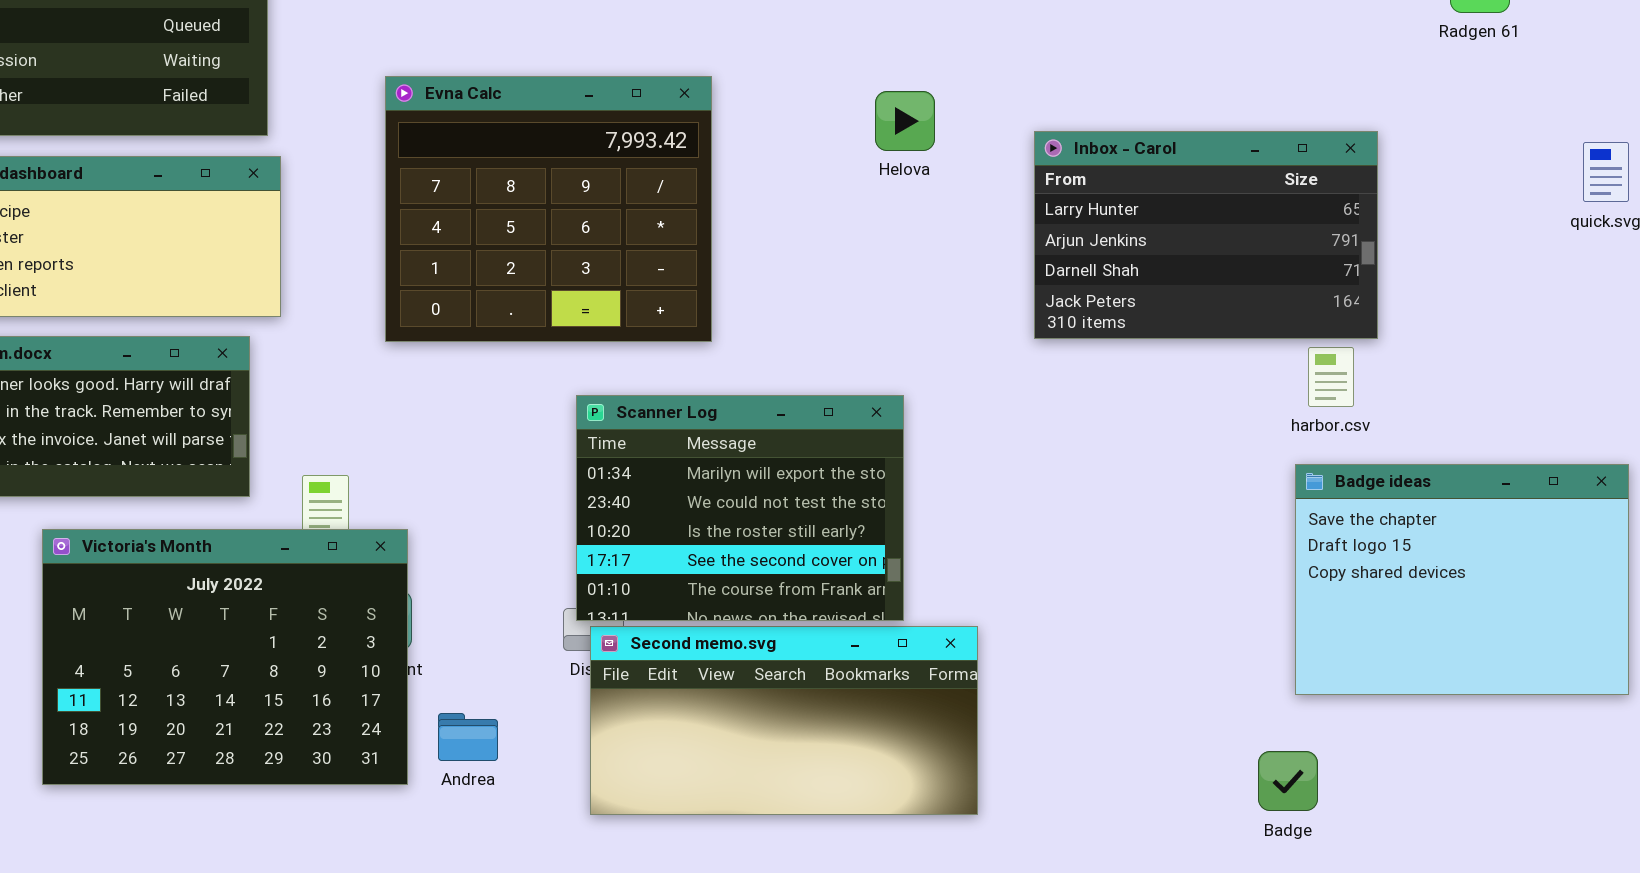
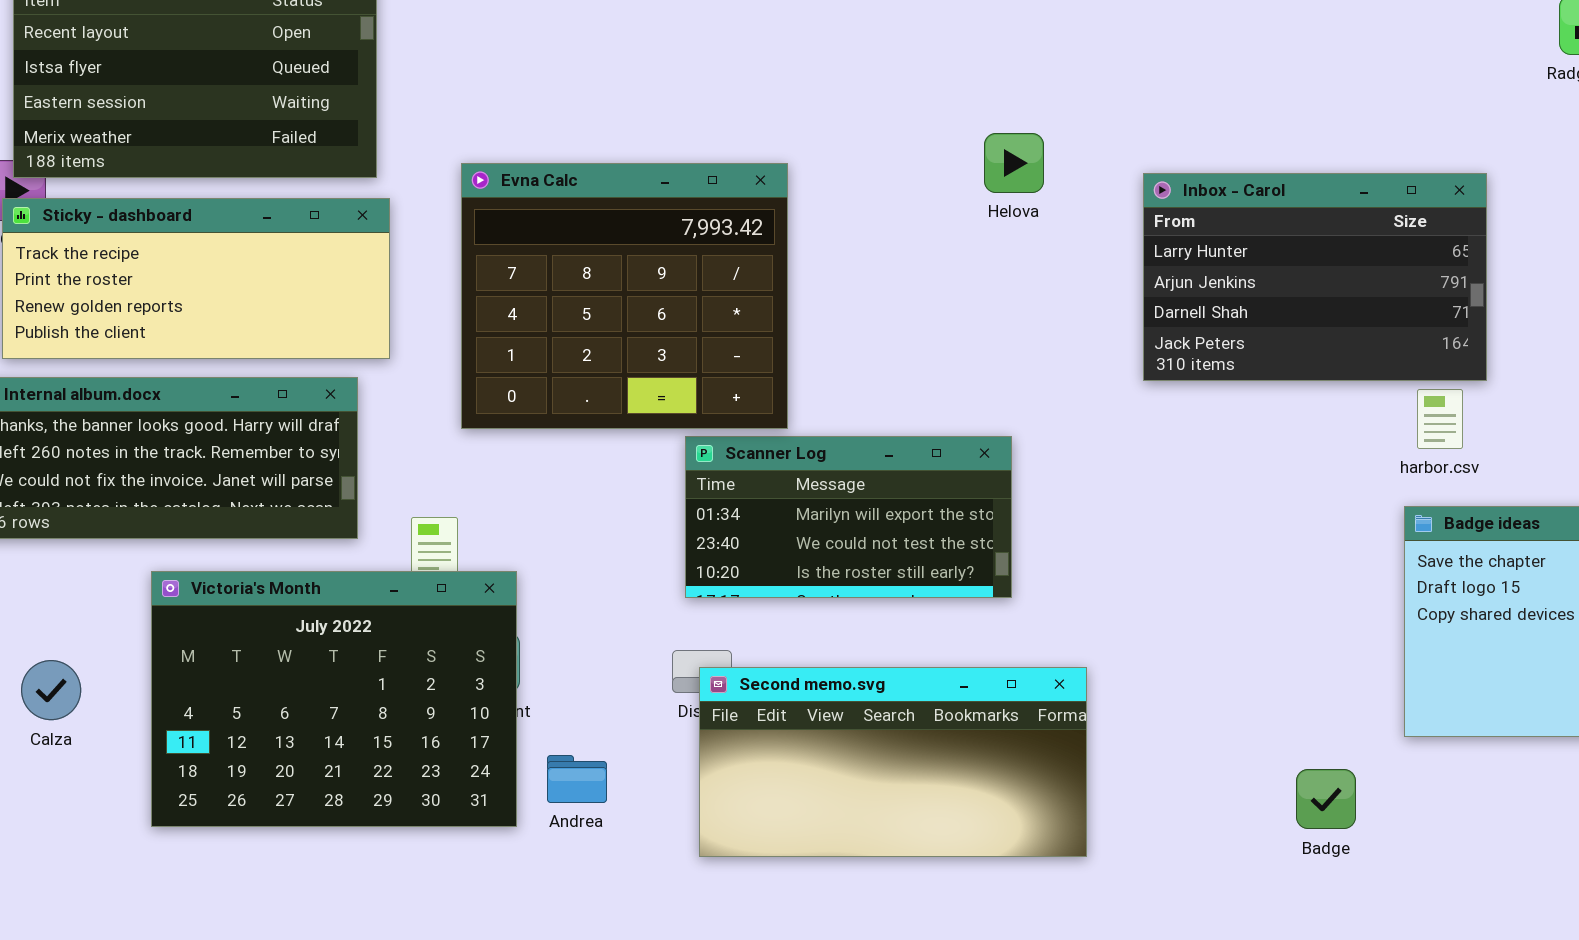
Evna Calc: [385,76,712,342] -> [461,163,788,429], moved
Scanner Log: [576,395,904,621] -> [685,436,1012,598], resized
Badge: [1258,751,1318,811] -> [1296,769,1356,829], moved

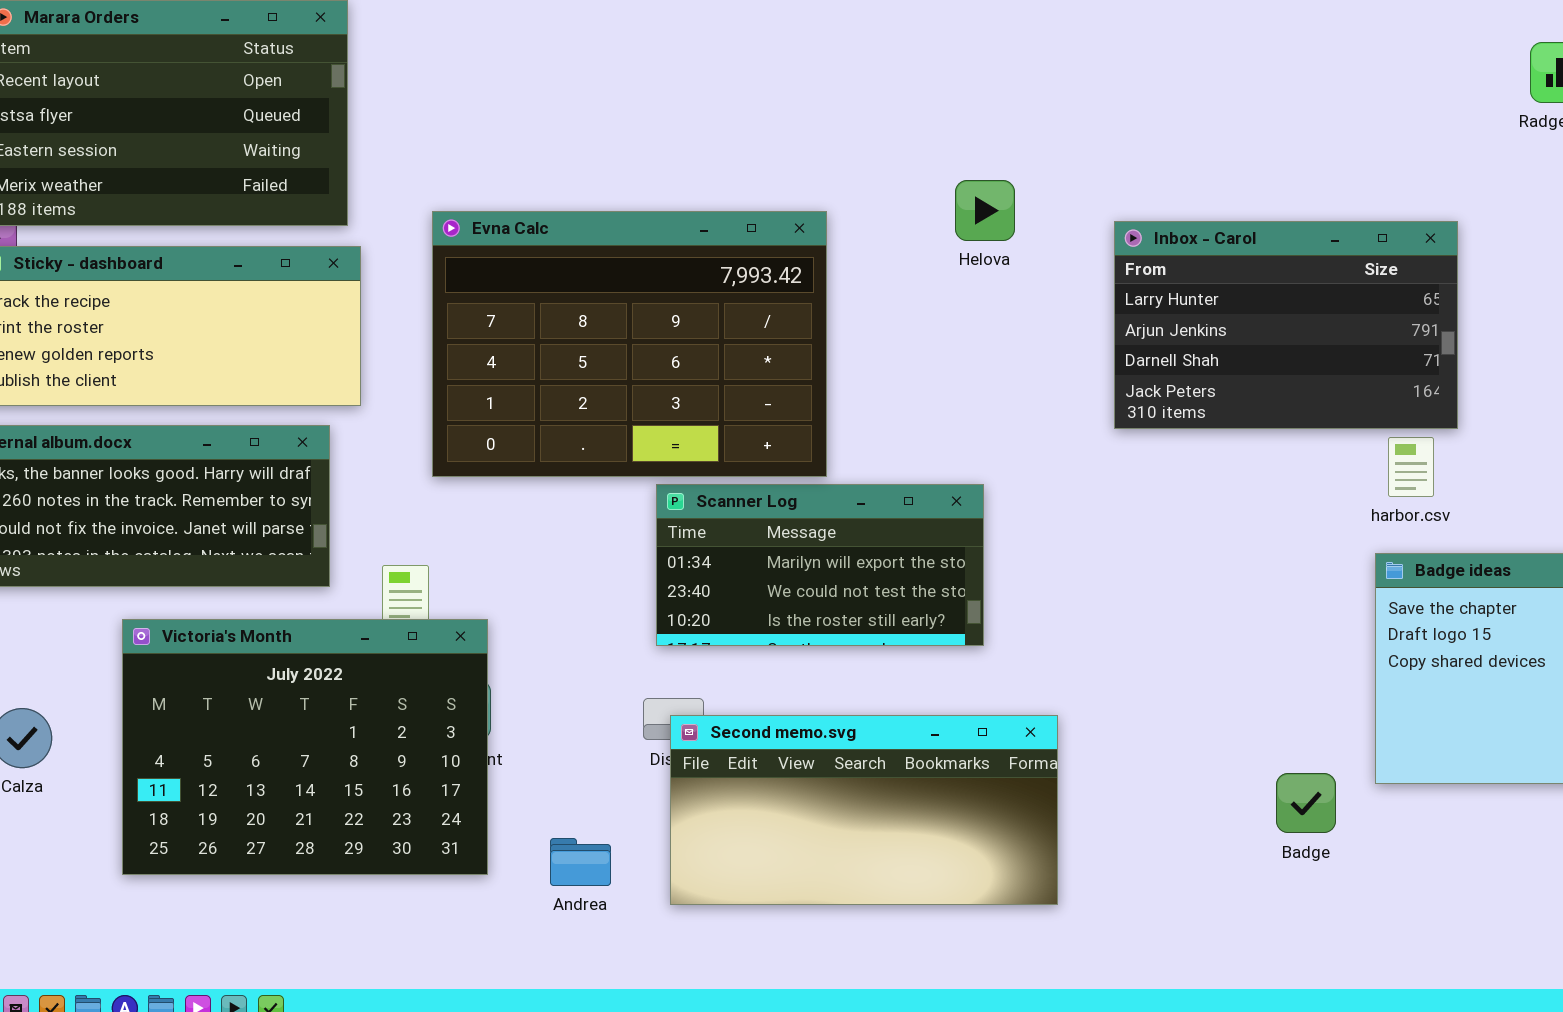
Evna Calc: [461,163,788,429] -> [432,211,827,477], resized
Andrea: [547,755,607,803] -> [550,838,611,886], moved
Badge: [1296,769,1356,829] -> [1276,773,1336,833], moved

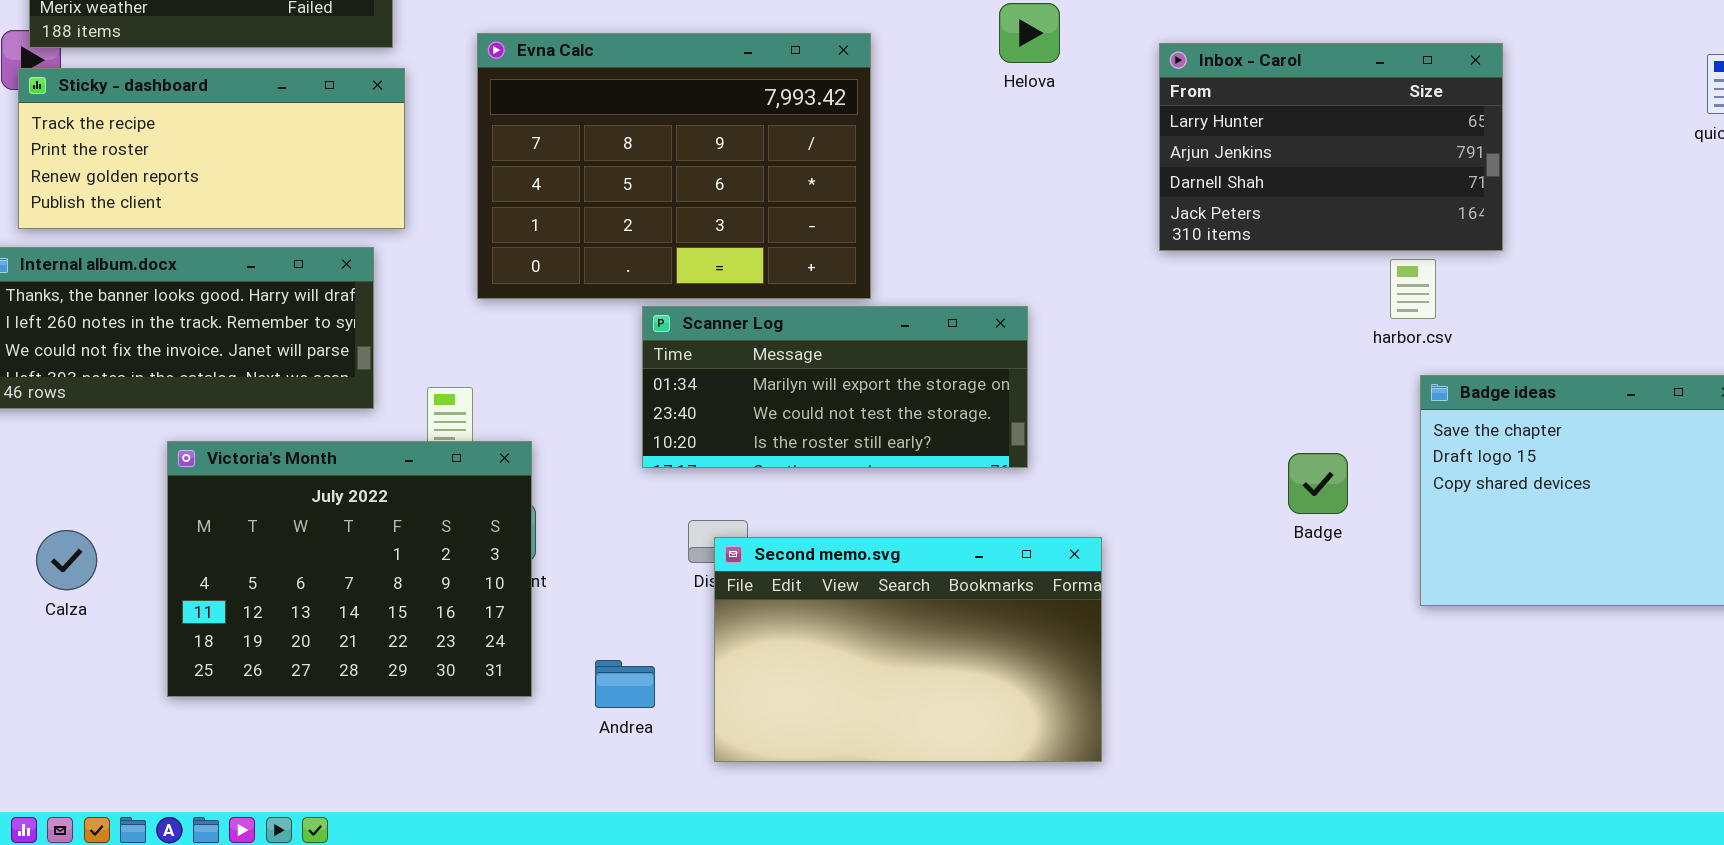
harbor.csv: [1388,437,1434,497] -> [1390,259,1436,319], moved
Scanner Log: [656,484,984,646] -> [642,306,1028,468], resized
Second memo.svg: [670,715,1058,905] -> [714,537,1102,762], resized
Badge: [1276,773,1336,833] -> [1288,453,1348,514], moved

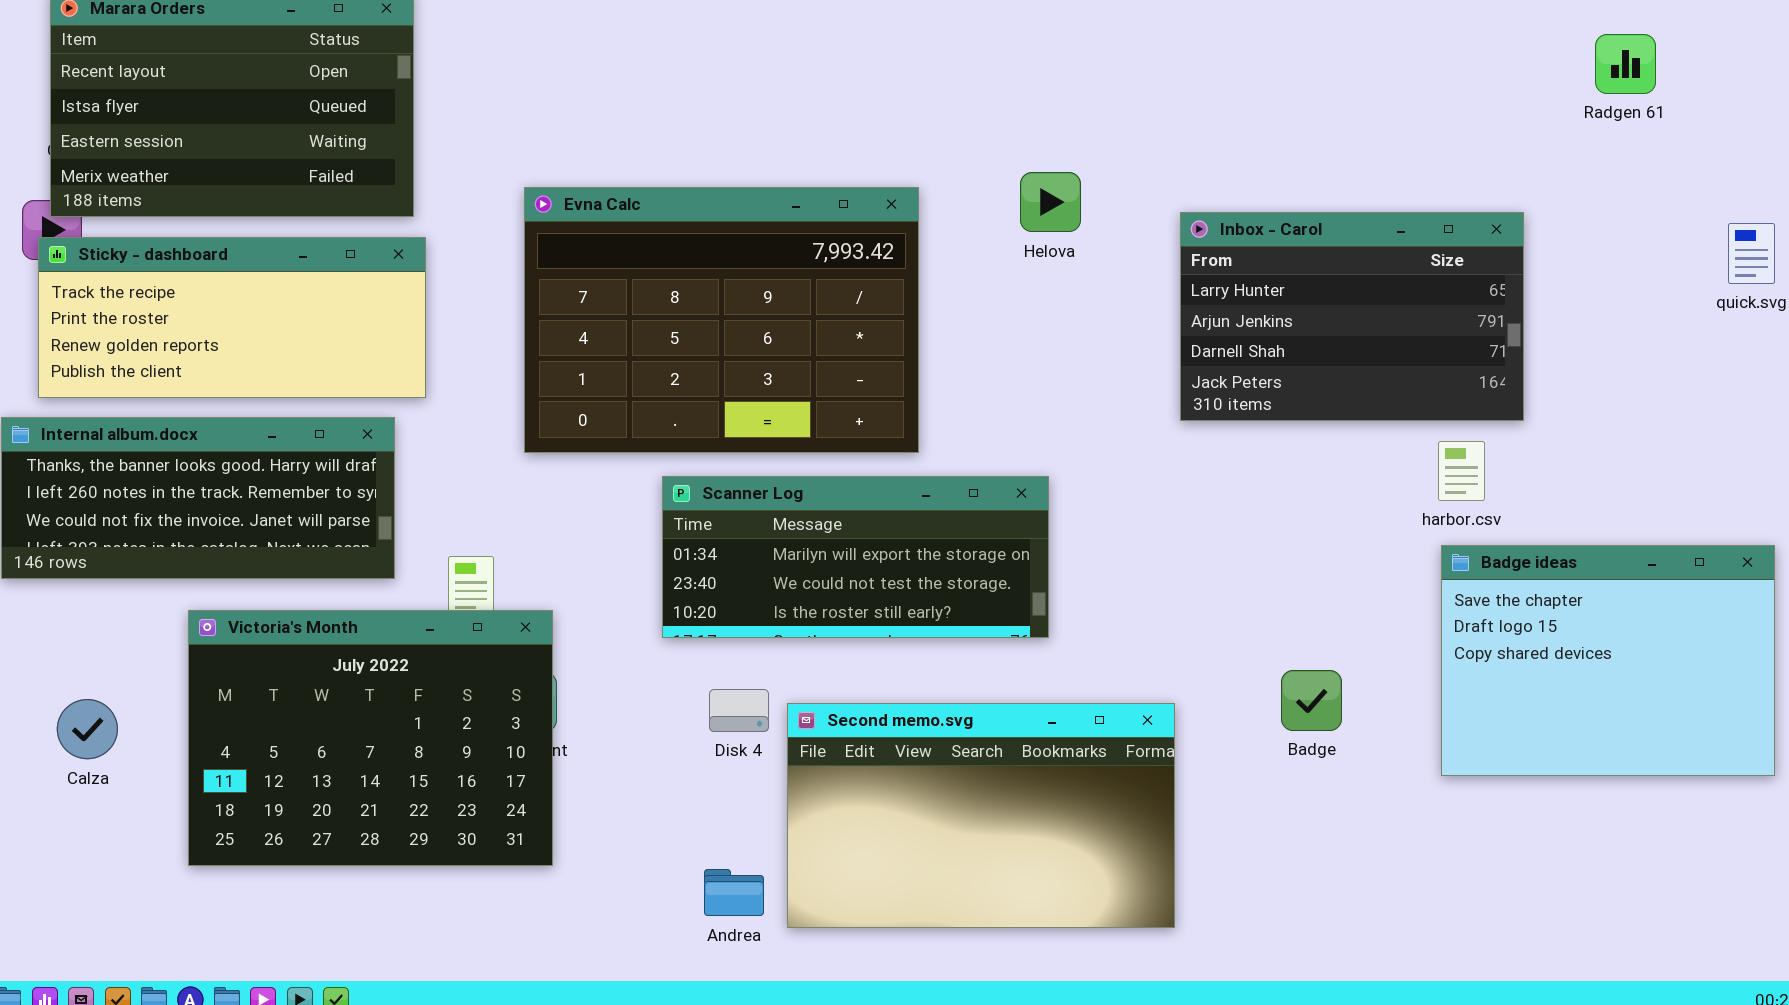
Evna Calc: [477,33,871,299] -> [524,187,919,453], moved
harbor.csv: [1390,259,1436,319] -> [1438,441,1485,501], moved
Badge: [1288,453,1348,514] -> [1281,670,1342,731], moved
Second memo.svg: [714,537,1102,762] -> [787,703,1175,928], moved
Andrea: [595,660,655,708] -> [704,869,764,916], moved

